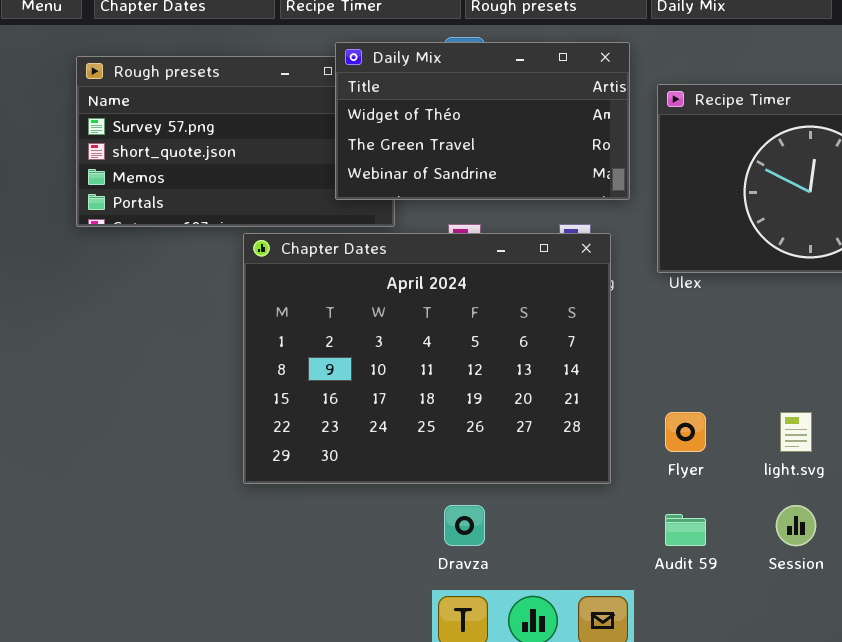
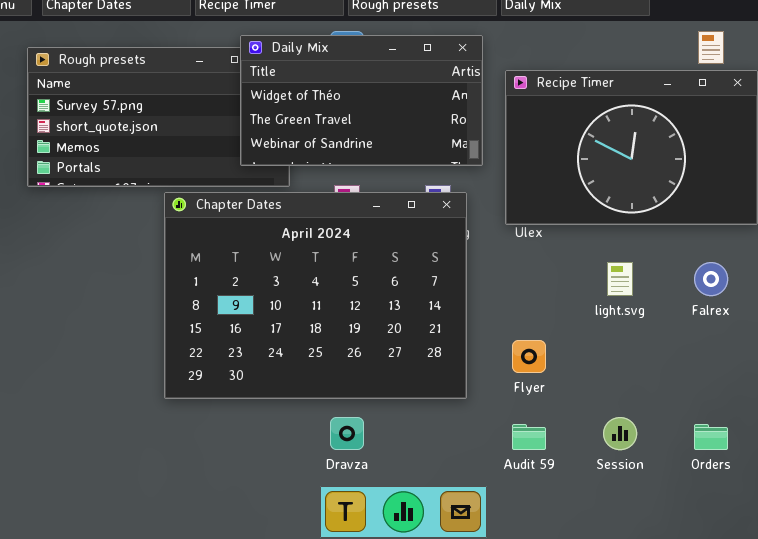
light.svg: [780,412,812,452] -> [607,262,633,296], moved

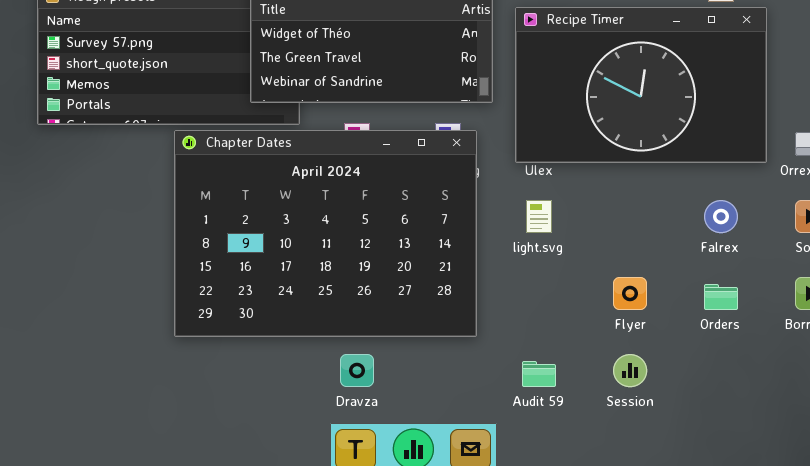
light.svg: [607,262,633,296] -> [526,200,552,233], moved
Flyer: [512,340,546,373] -> [613,277,647,310], moved
Orders: [694,424,728,450] -> [704,284,738,310], moved

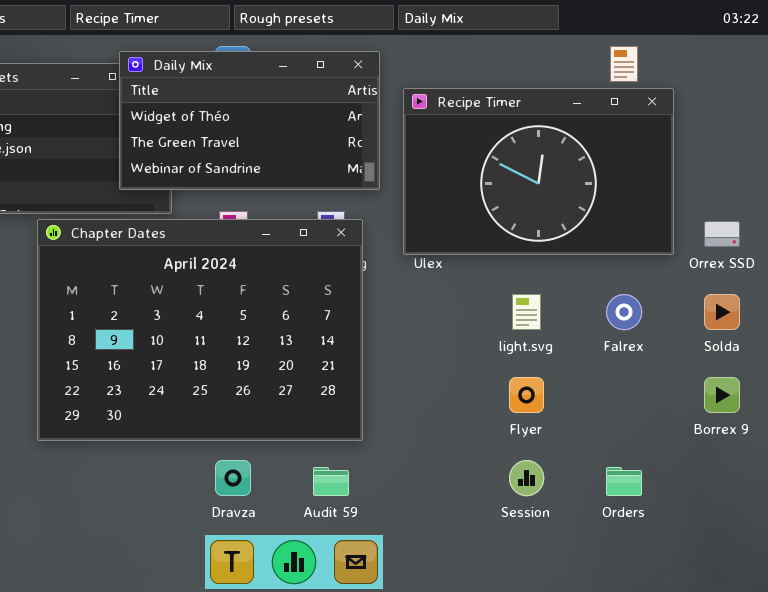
light.svg: [526,200,552,233] -> [512,294,541,330], moved
Orders: [704,284,738,310] -> [606,467,642,496], moved
Audit 59: [522,361,556,387] -> [313,467,349,496], moved

